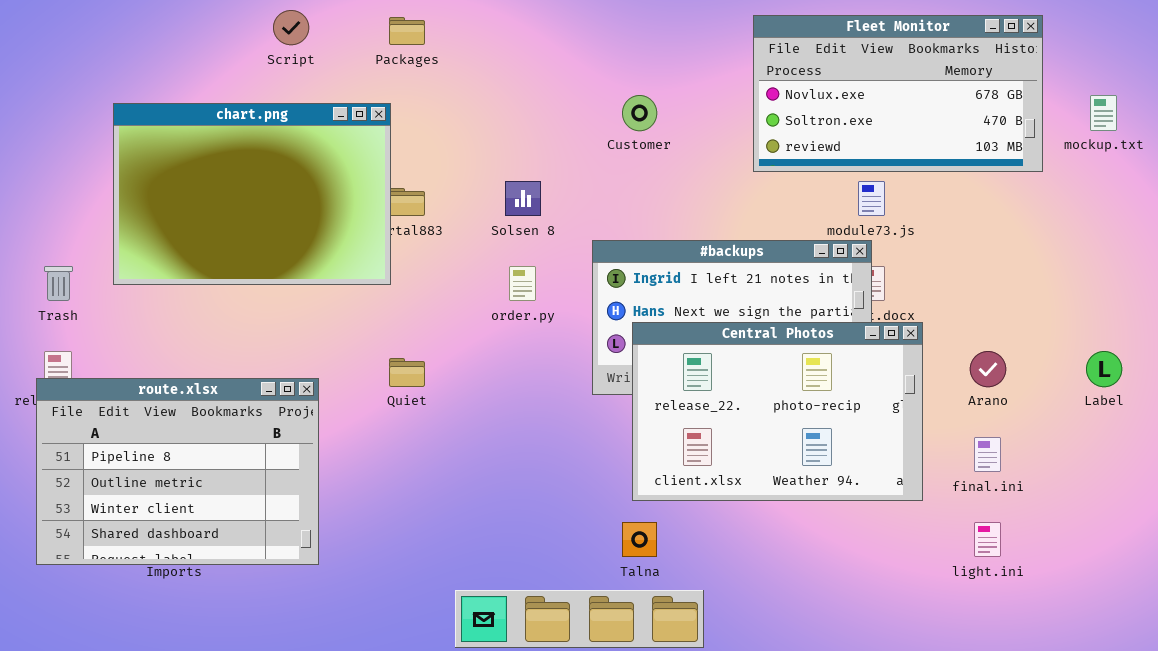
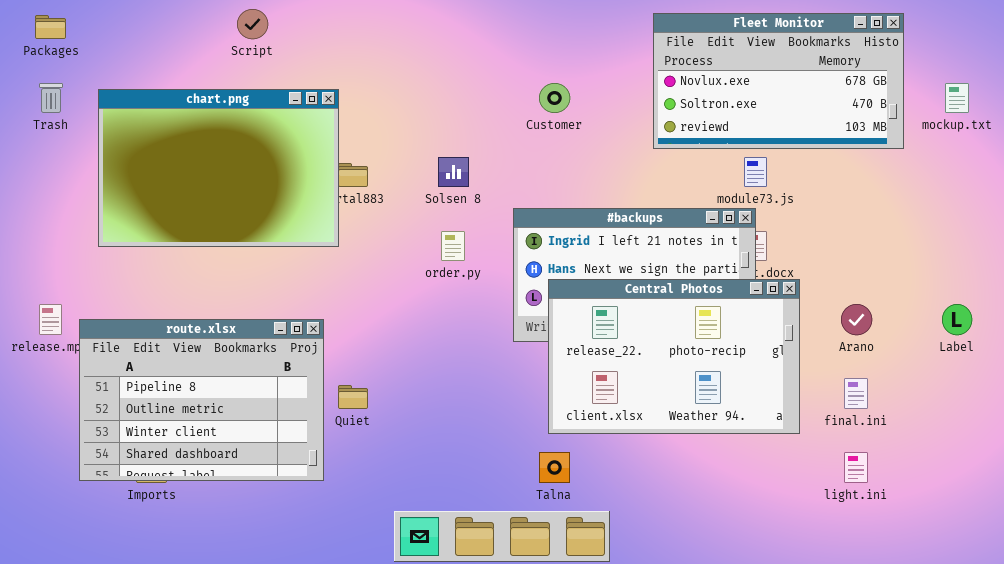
Packages: [389,17,425,45] -> [35,15,66,39], moved
Trash: [44,266,73,301] -> [39,83,63,113], moved
Quiet: [389,358,425,387] -> [338,385,368,409], moved
route.xlsx: [36,378,319,565] -> [79,319,324,481], moved

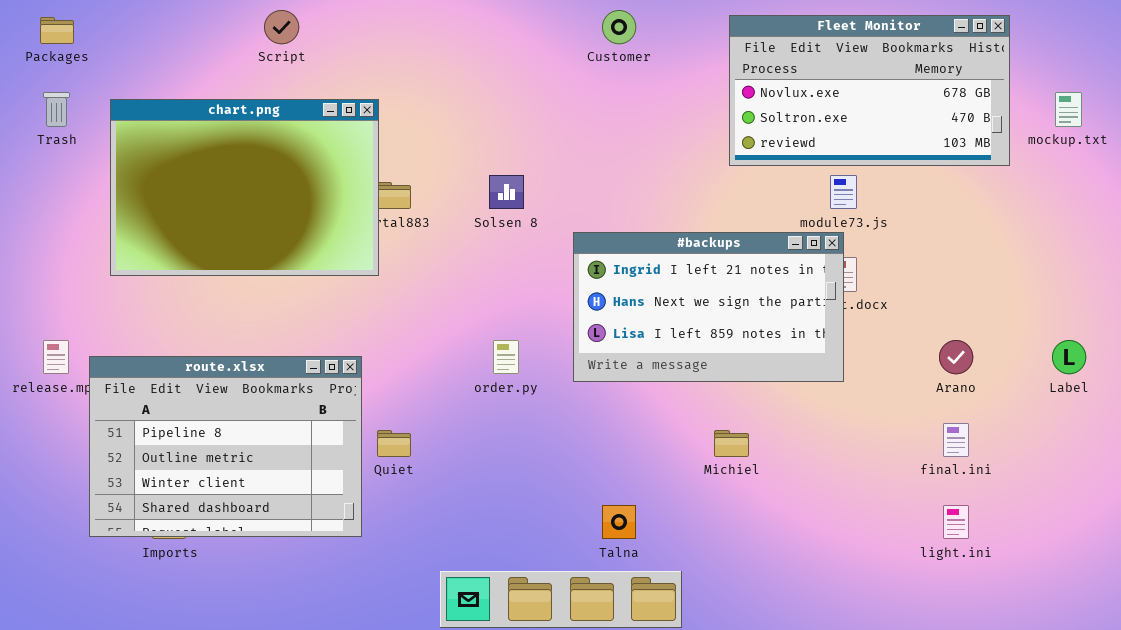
Customer: [539,83,570,113] -> [602,10,636,44], moved
order.py: [441,231,465,261] -> [493,340,519,374], moved
Central Photos: [548,279,800,434] -> none, closed

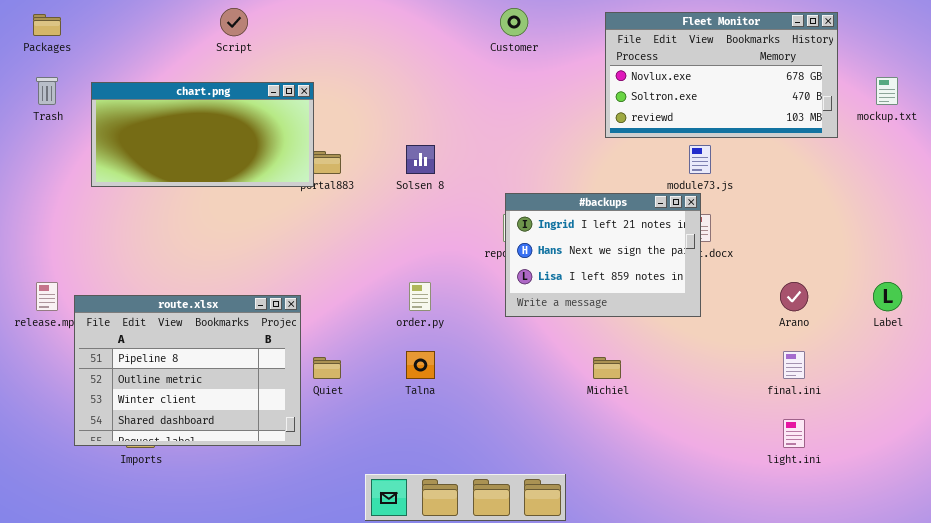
chart.png: [110,99,379,276] -> [91,82,314,187], resized
#backups: [573,232,844,382] -> [505,193,701,317], resized
Talna: [602,505,636,539] -> [406,351,435,379], moved

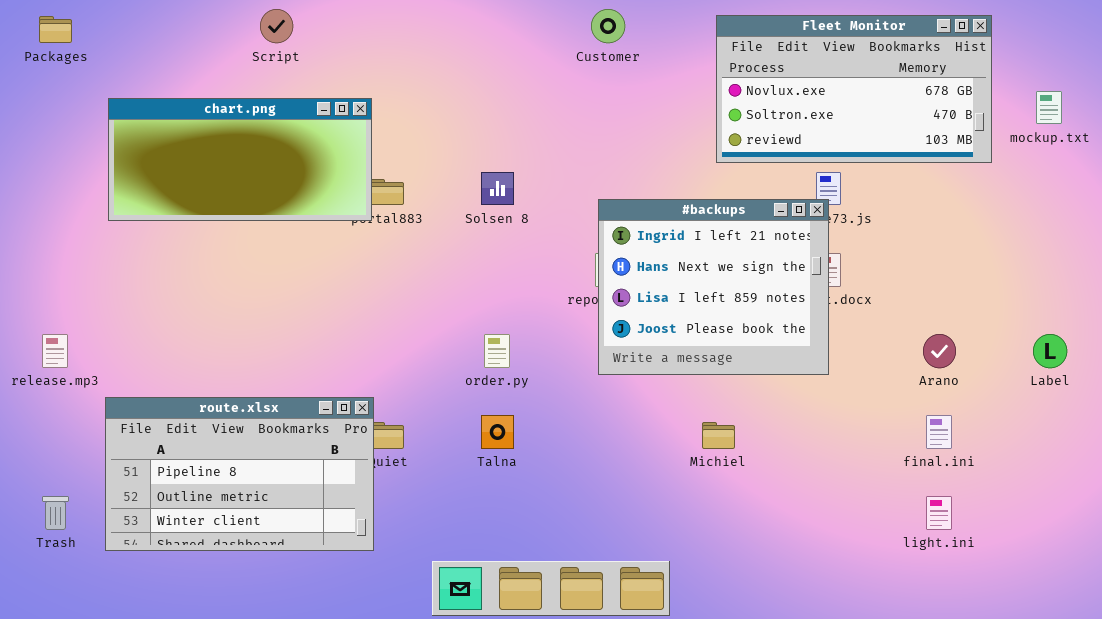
Trash: [36,77,58,105] -> [42,496,69,530], moved
#backups: [505,193,701,317] -> [598,199,829,375], resized
route.xlsx: [74,295,301,446] -> [105,397,374,551], moved, resized

